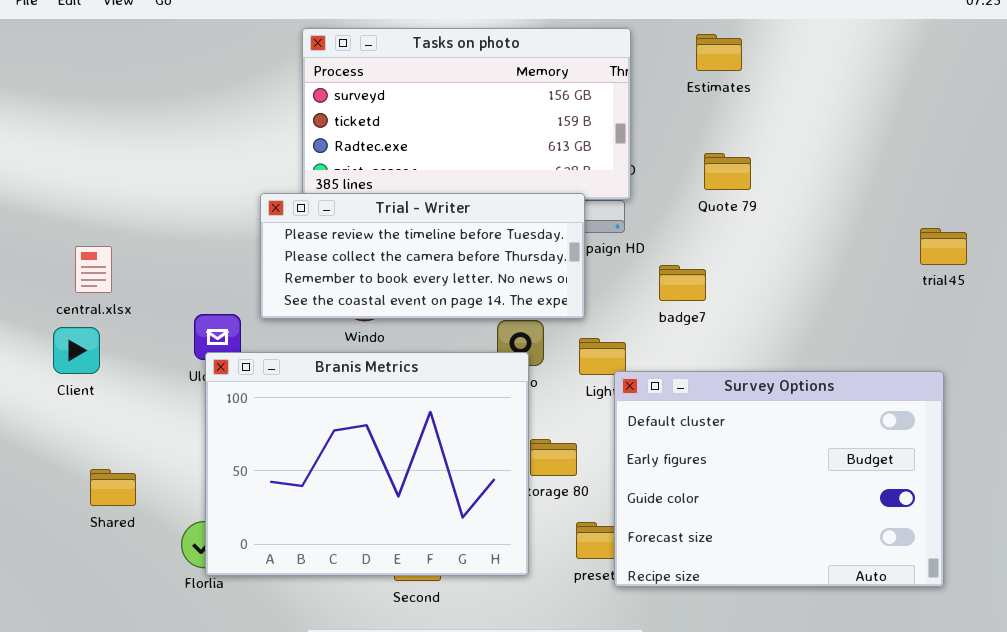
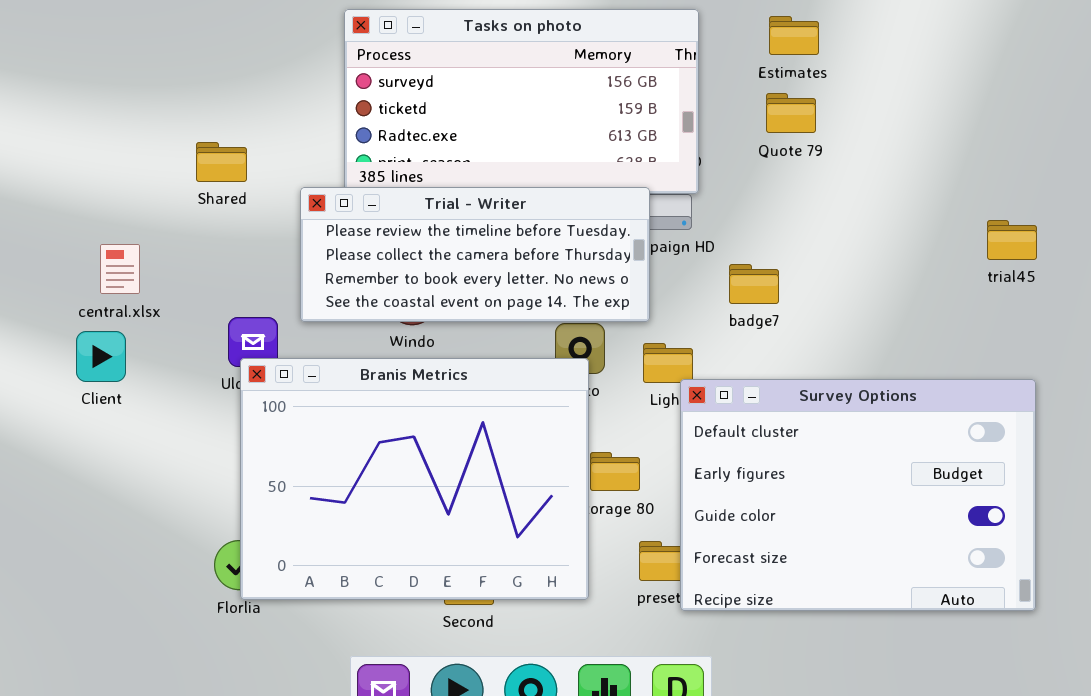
Quote 79: [704,153,751,190] -> [766,93,816,133], moved
trial45: [920,228,967,265] -> [987,220,1037,260], moved
Shared: [90,469,136,506] -> [196,142,247,182], moved

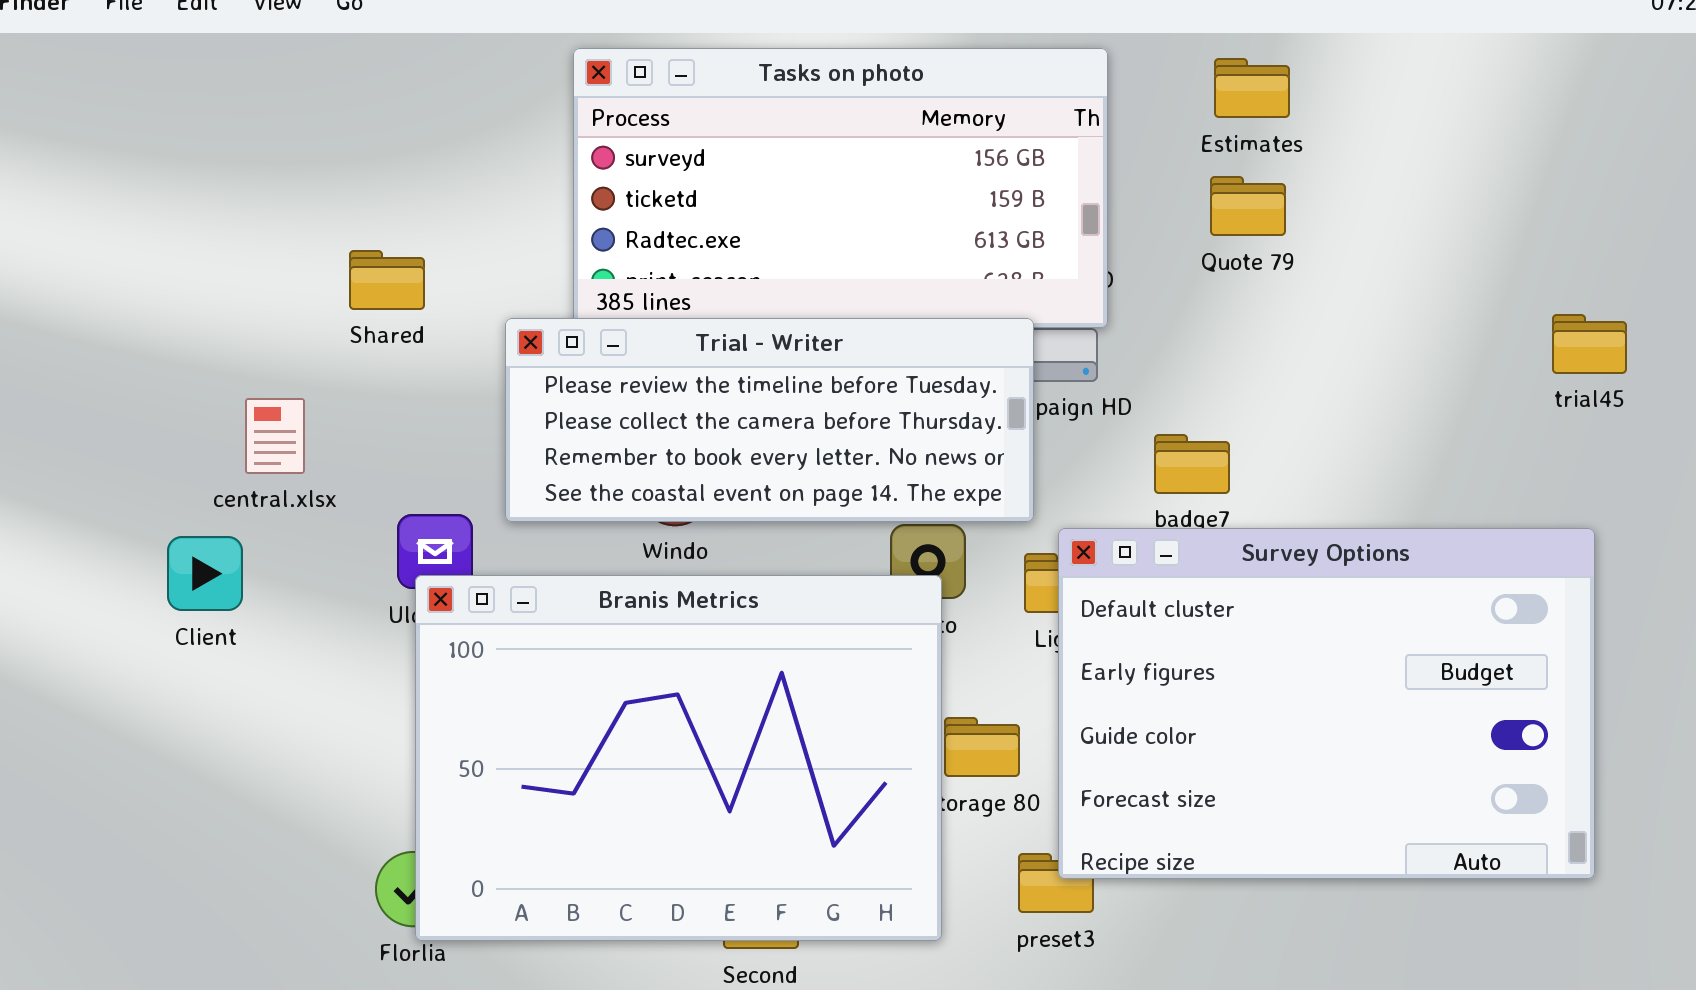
trial45: [987,220,1037,260] -> [1552,314,1627,374], moved
central.xlsx: [100,244,140,294] -> [245,398,305,474], moved
Survey Options: [680,379,1036,611] -> [1058,528,1595,879], moved

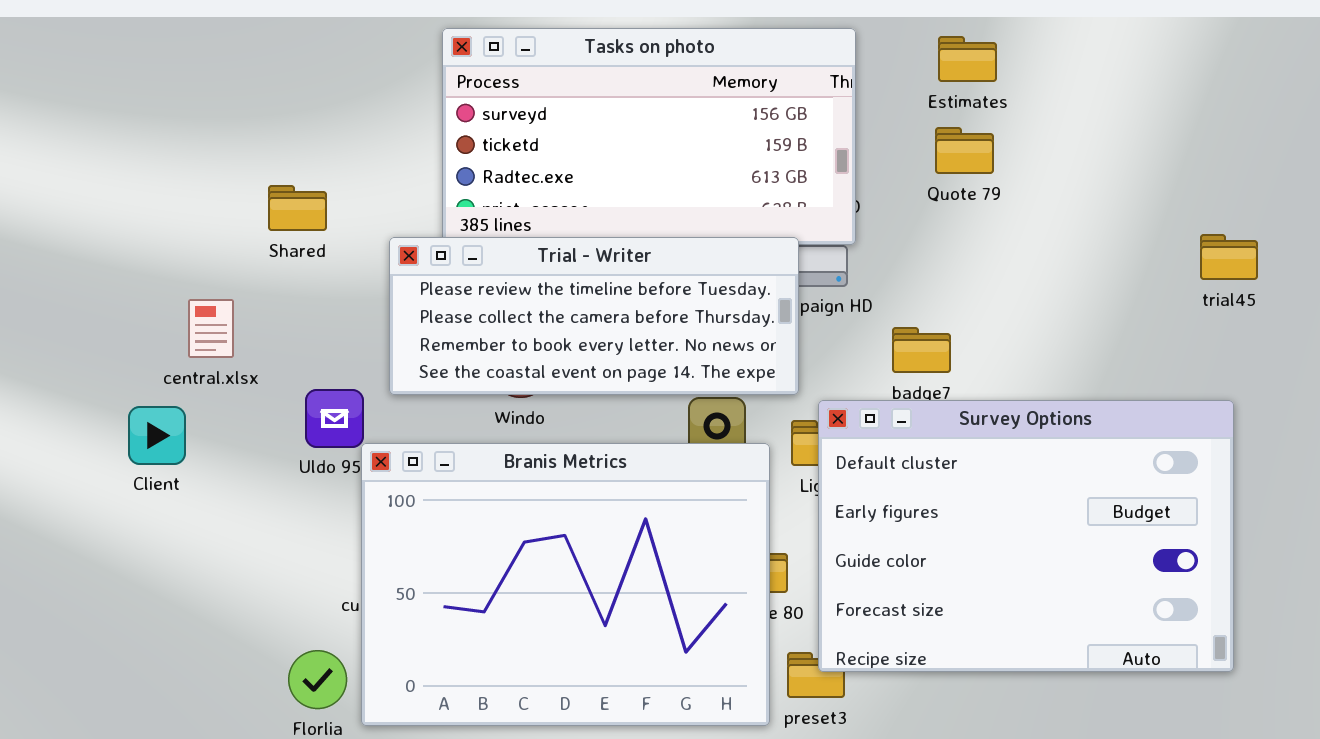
Branis Metrics: [415,575,942,941] -> [361,443,770,726], moved

